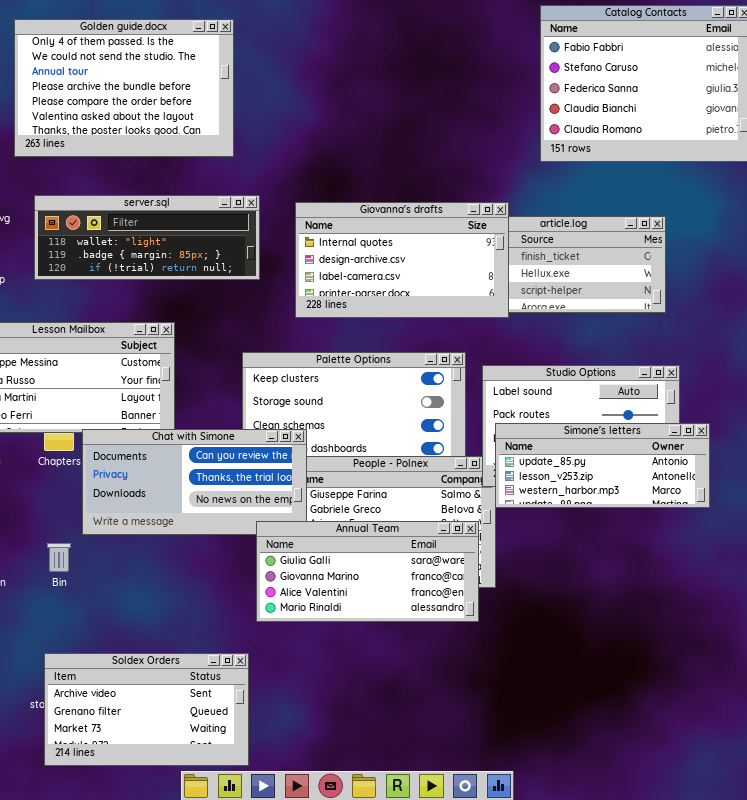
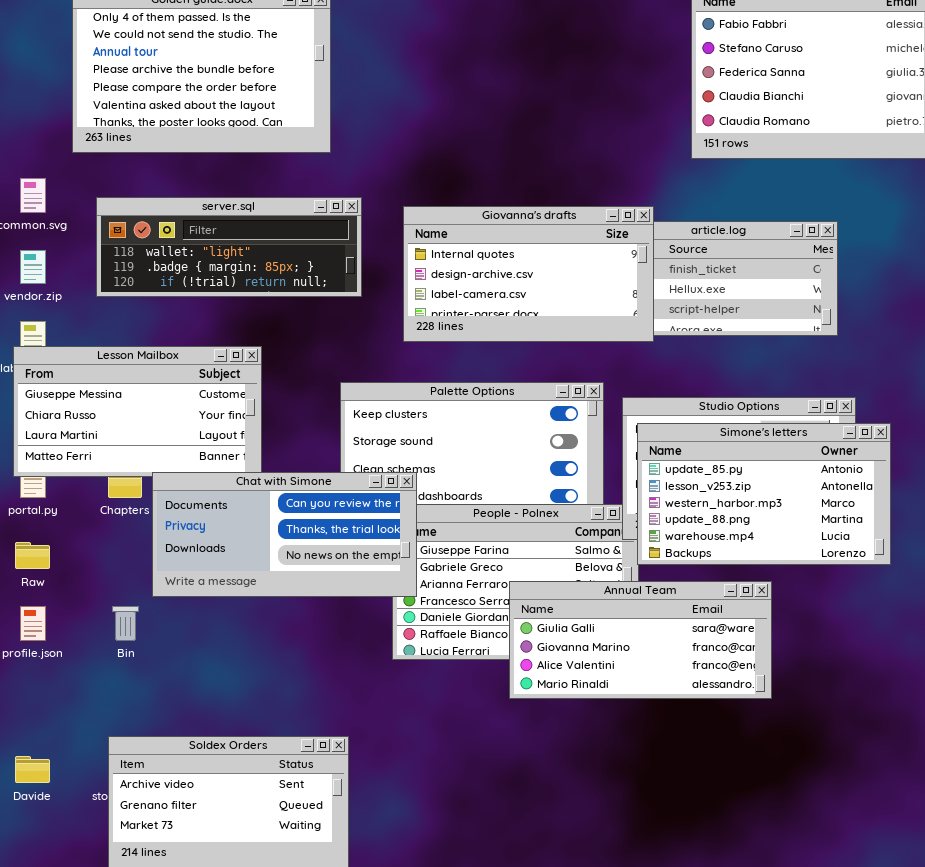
Simone's letters: [495,423,710,508] -> [637,423,891,565], resized
Annual Team: [256,521,479,622] -> [509,581,772,699], moved

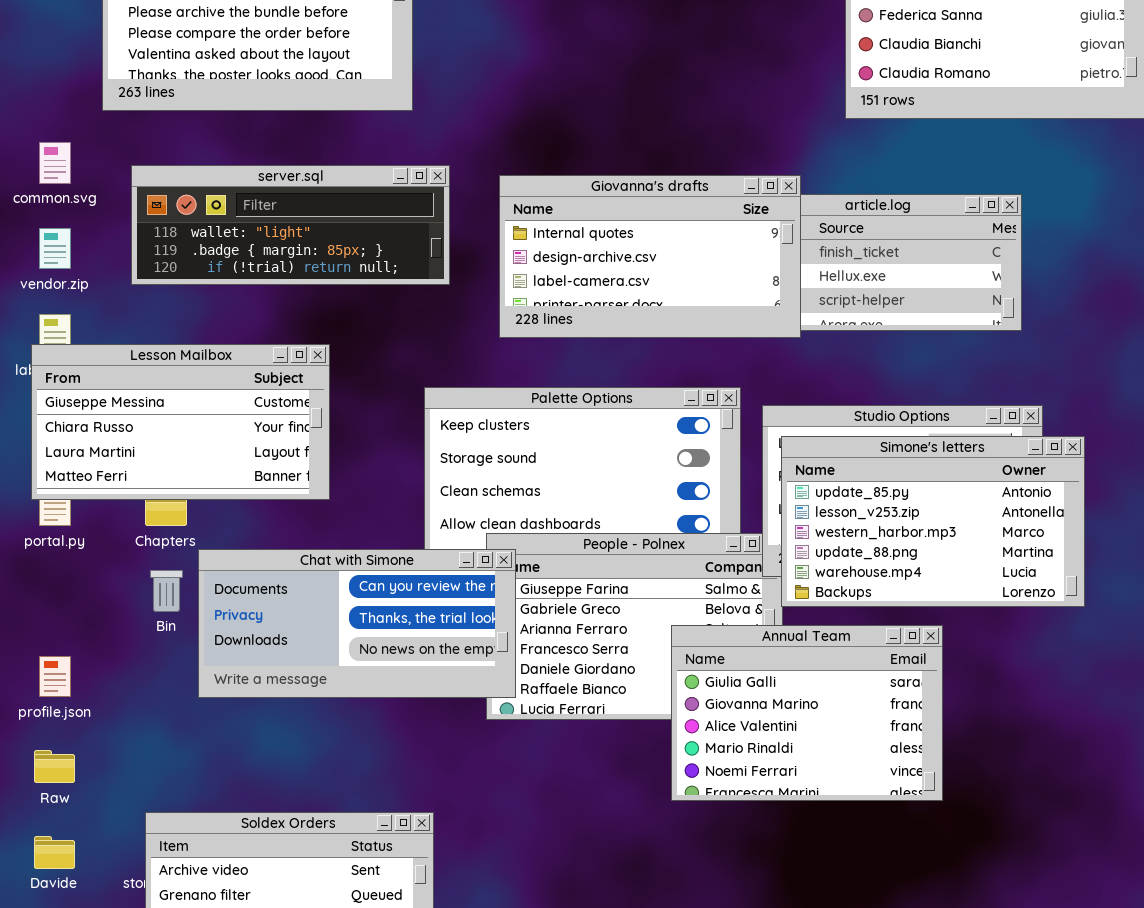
Chat with Simone: [152,472,417,597] -> [198,549,516,698], moved
Raw: [15,542,50,569] -> [34,750,75,783], moved
Annual Team: [509,581,772,699] -> [671,625,943,801], resized
Bin: [112,606,139,641] -> [150,570,183,612], moved

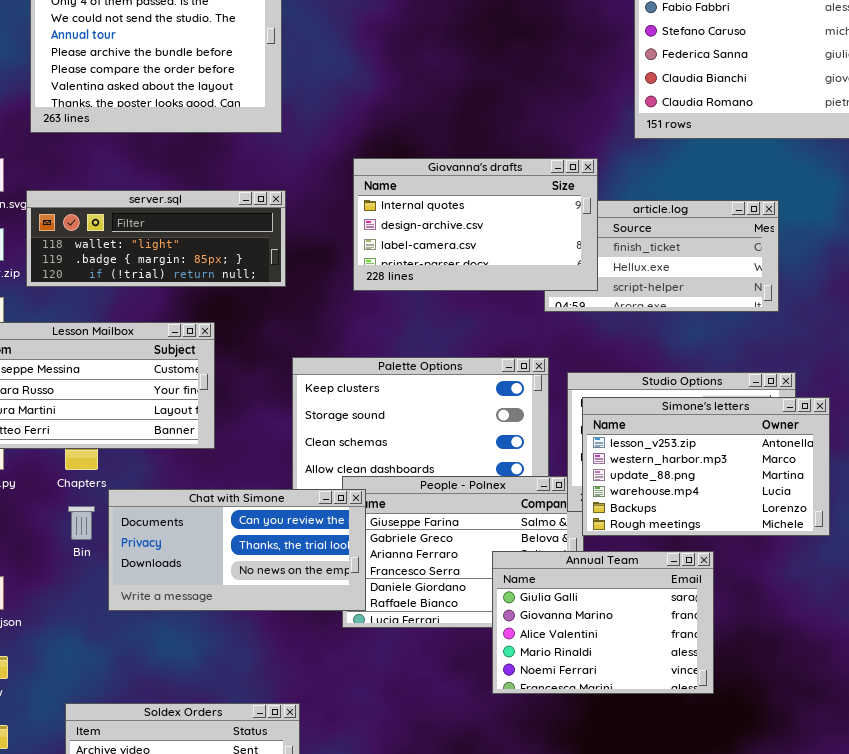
server.sql: [131,165,450,285] -> [26,190,286,287], moved
Giovanna's drafts: [499,175,801,338] -> [353,158,598,291], moved
Simone's letters: [781,436,1085,607] -> [582,397,830,536], scrolled down 1 row

